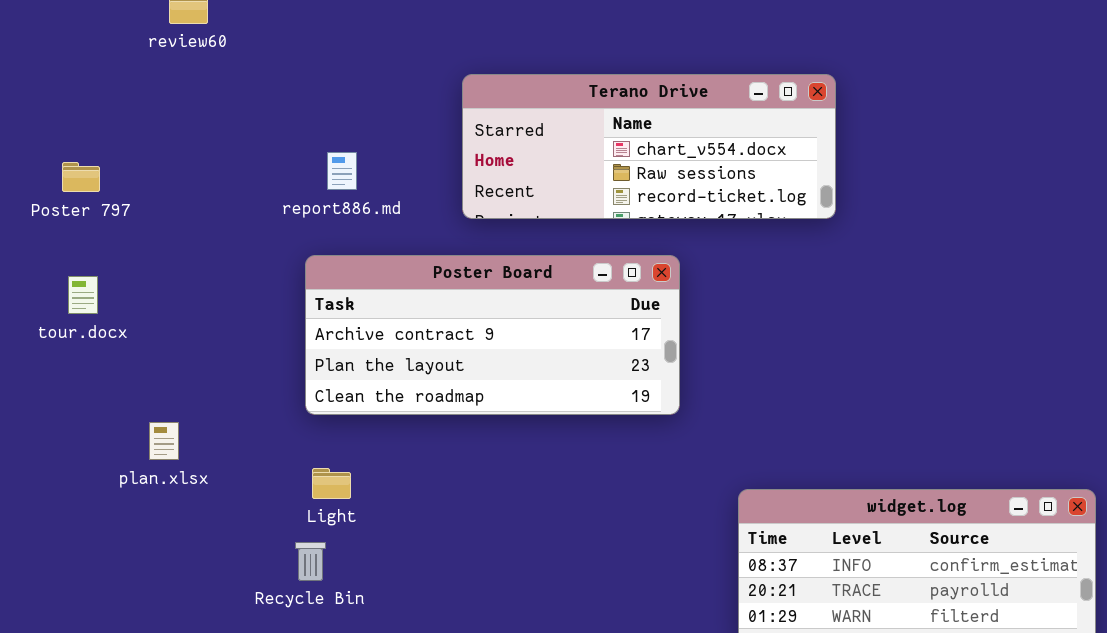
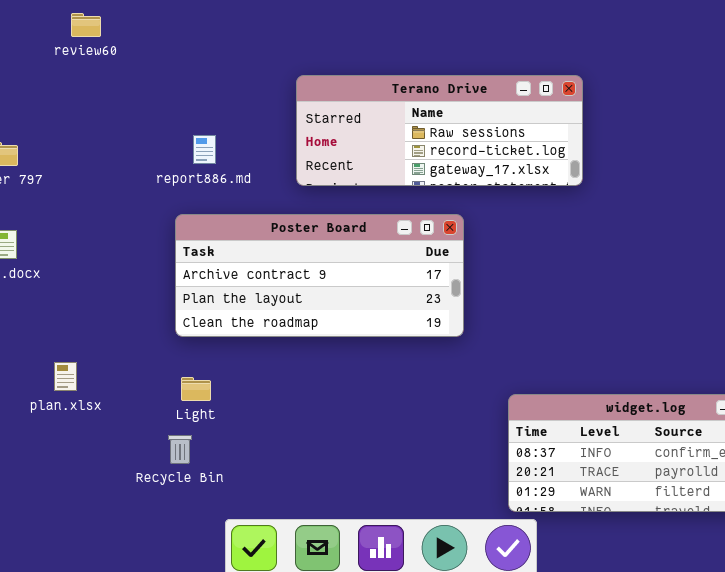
Terano Drive: [462,74,836,219] -> [296,75,583,186], scrolled down 1 row
plan.xlsx: [149,422,179,460] -> [54,362,77,391], moved

